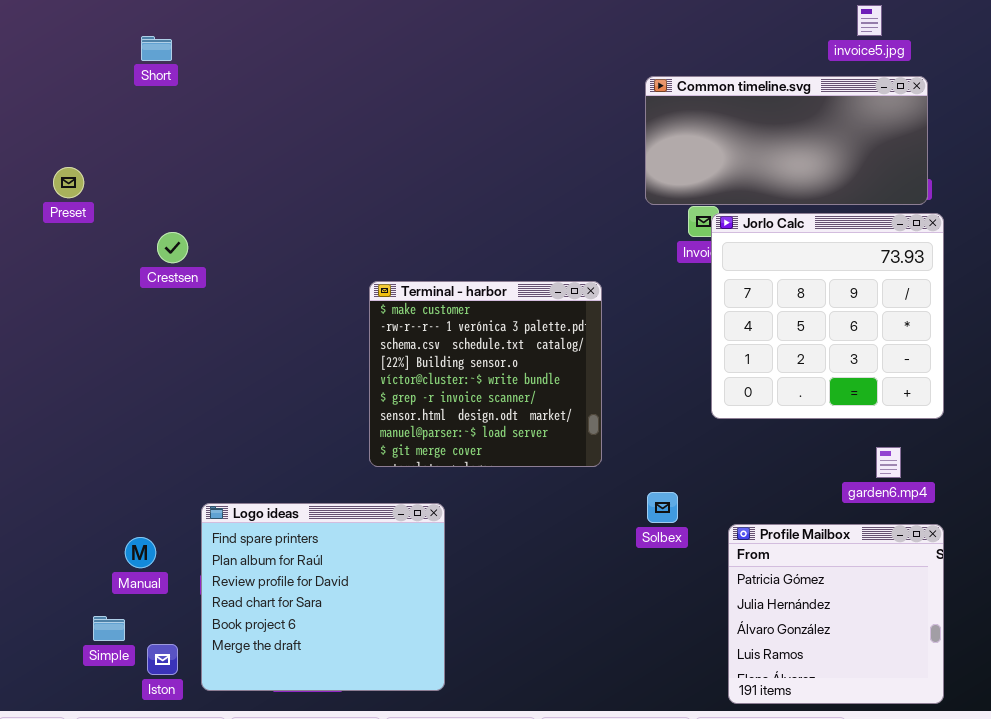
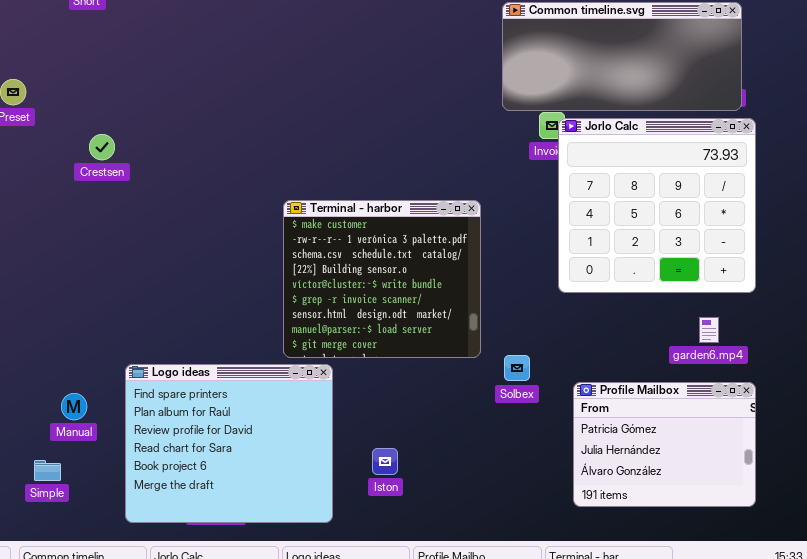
Terminal - harbor: [369,281,602,467] -> [283,200,481,358], moved
Profile Mailbox: [728,524,944,704] -> [573,382,756,507], resized
Iston: [147,644,178,675] -> [372,448,398,475], moved

